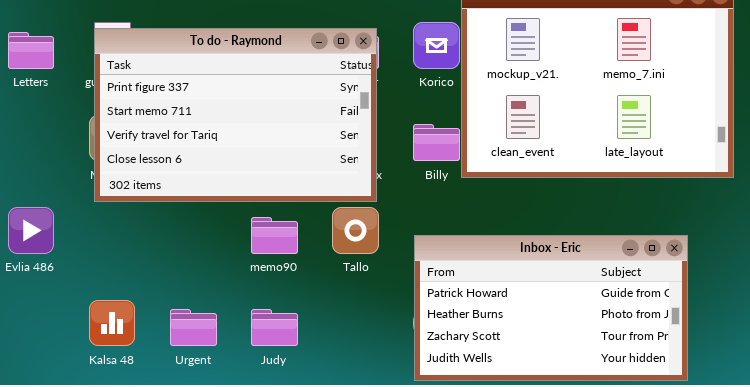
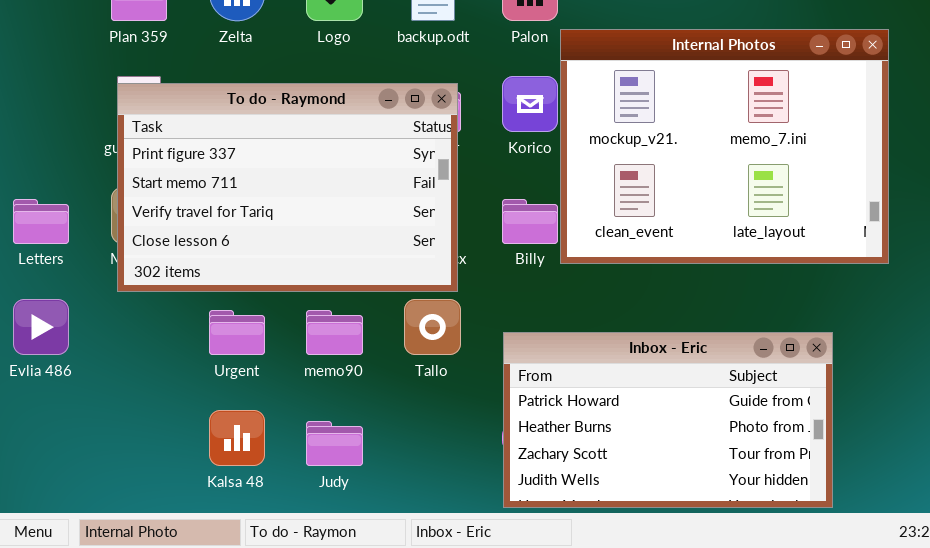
Letters: [8,32,54,69] -> [13,199,69,244], moved
Kalsa 48: [89,300,135,346] -> [209,410,265,466], moved
Urgent: [170,309,217,346] -> [209,310,265,355], moved

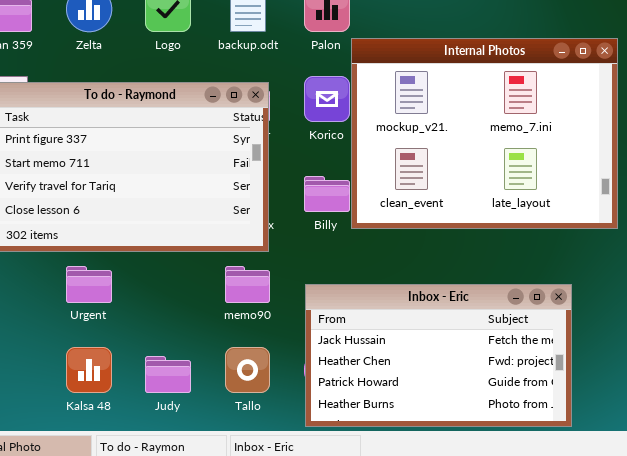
Tallo: [404,299,461,355] -> [225,347,270,393], moved
memo90: [306,310,363,355] -> [225,266,270,303], moved
Inbox - Eric: [503,332,833,508] -> [305,284,572,427], scrolled up 2 rows

